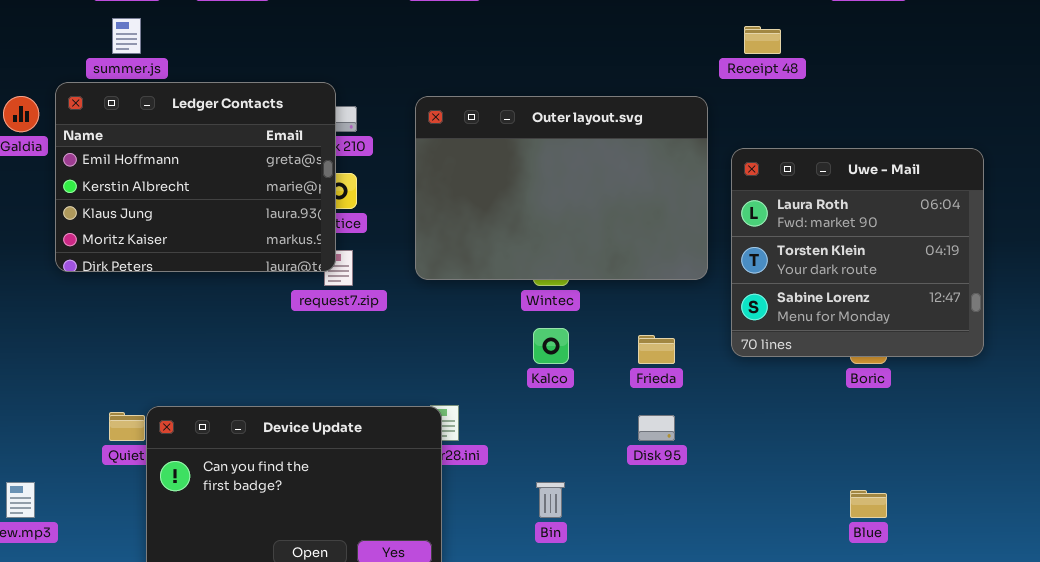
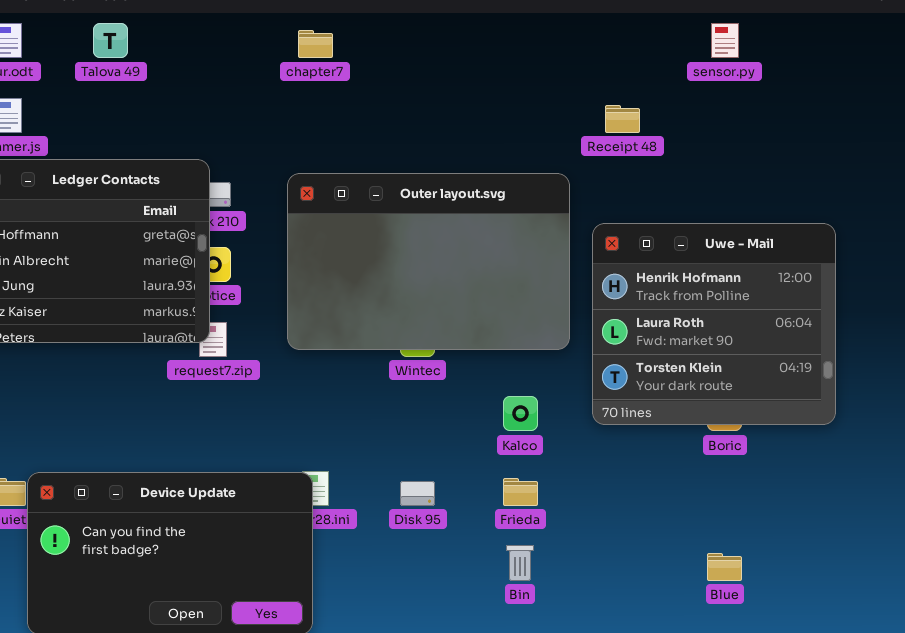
Uwe - Mail: [731,148,984,357] -> [592,223,836,425], scrolled up 1 row
Kalco: [533,328,569,364] -> [503,396,538,431], moved
Frieda: [638,335,675,364] -> [503,478,538,506], moved
Disk 95: [638,415,675,441] -> [400,481,435,506], moved
Bin: [536,482,565,518] -> [506,545,534,581], moved

